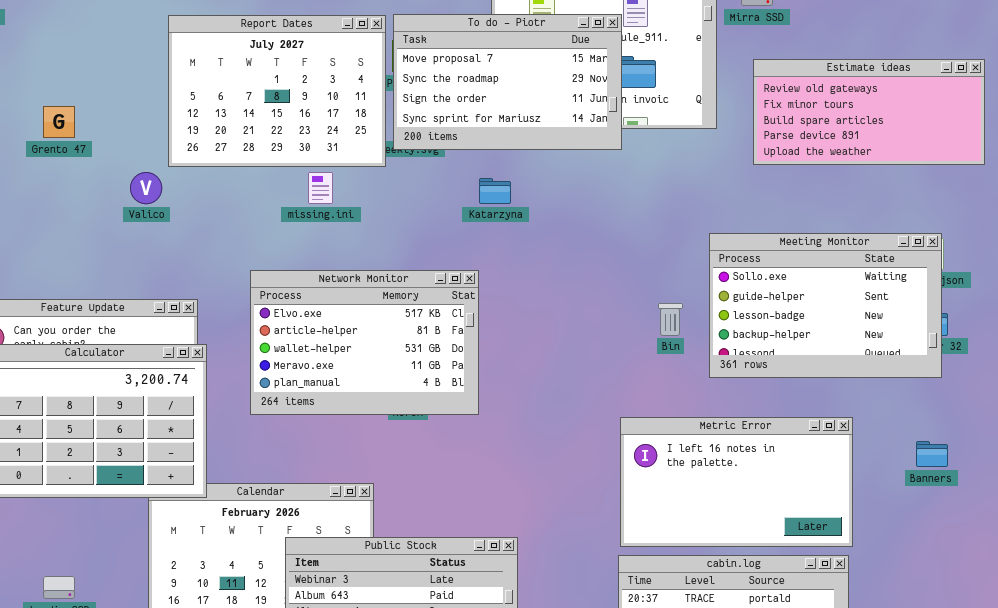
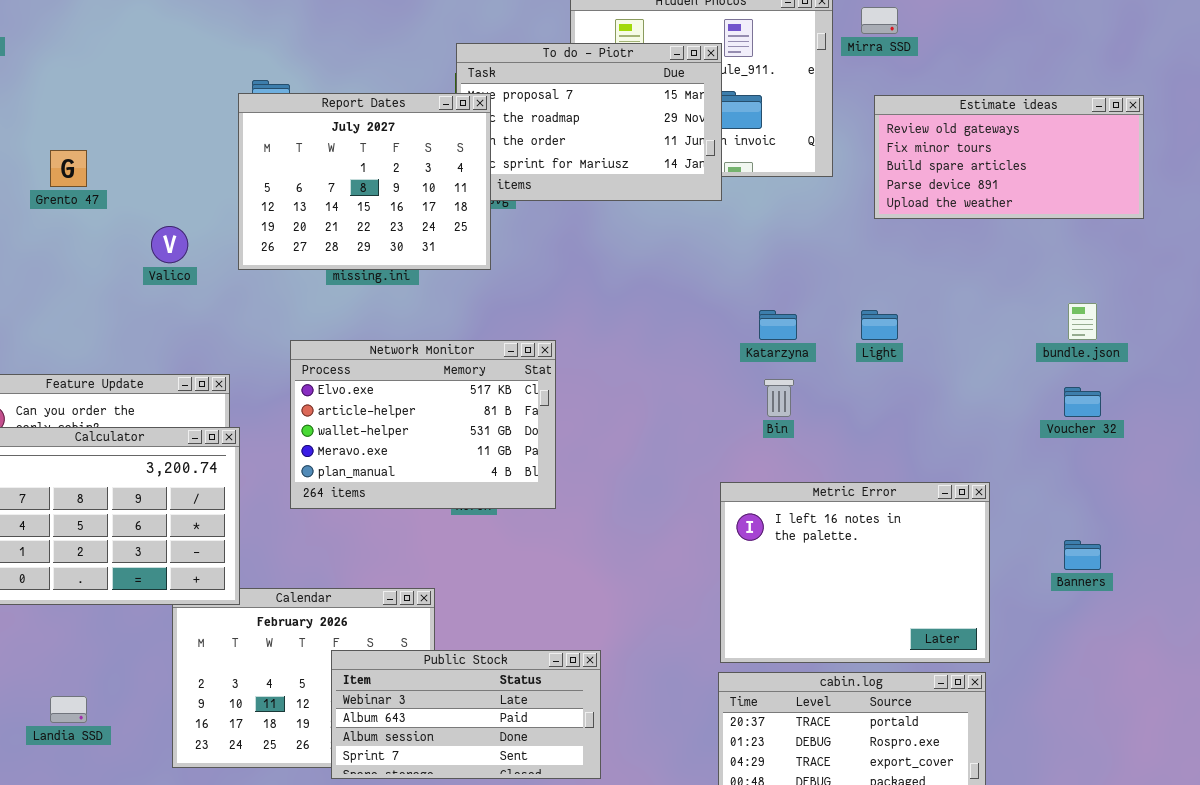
Report Dates: [168,15,386,167] -> [238,93,491,270], moved
Katarzyna: [479,178,511,204] -> [759,310,797,340], moved
Meeting Monitor: [709,233,942,378] -> none, closed
Metric Error: [620,417,853,547] -> [720,482,990,663], resized

